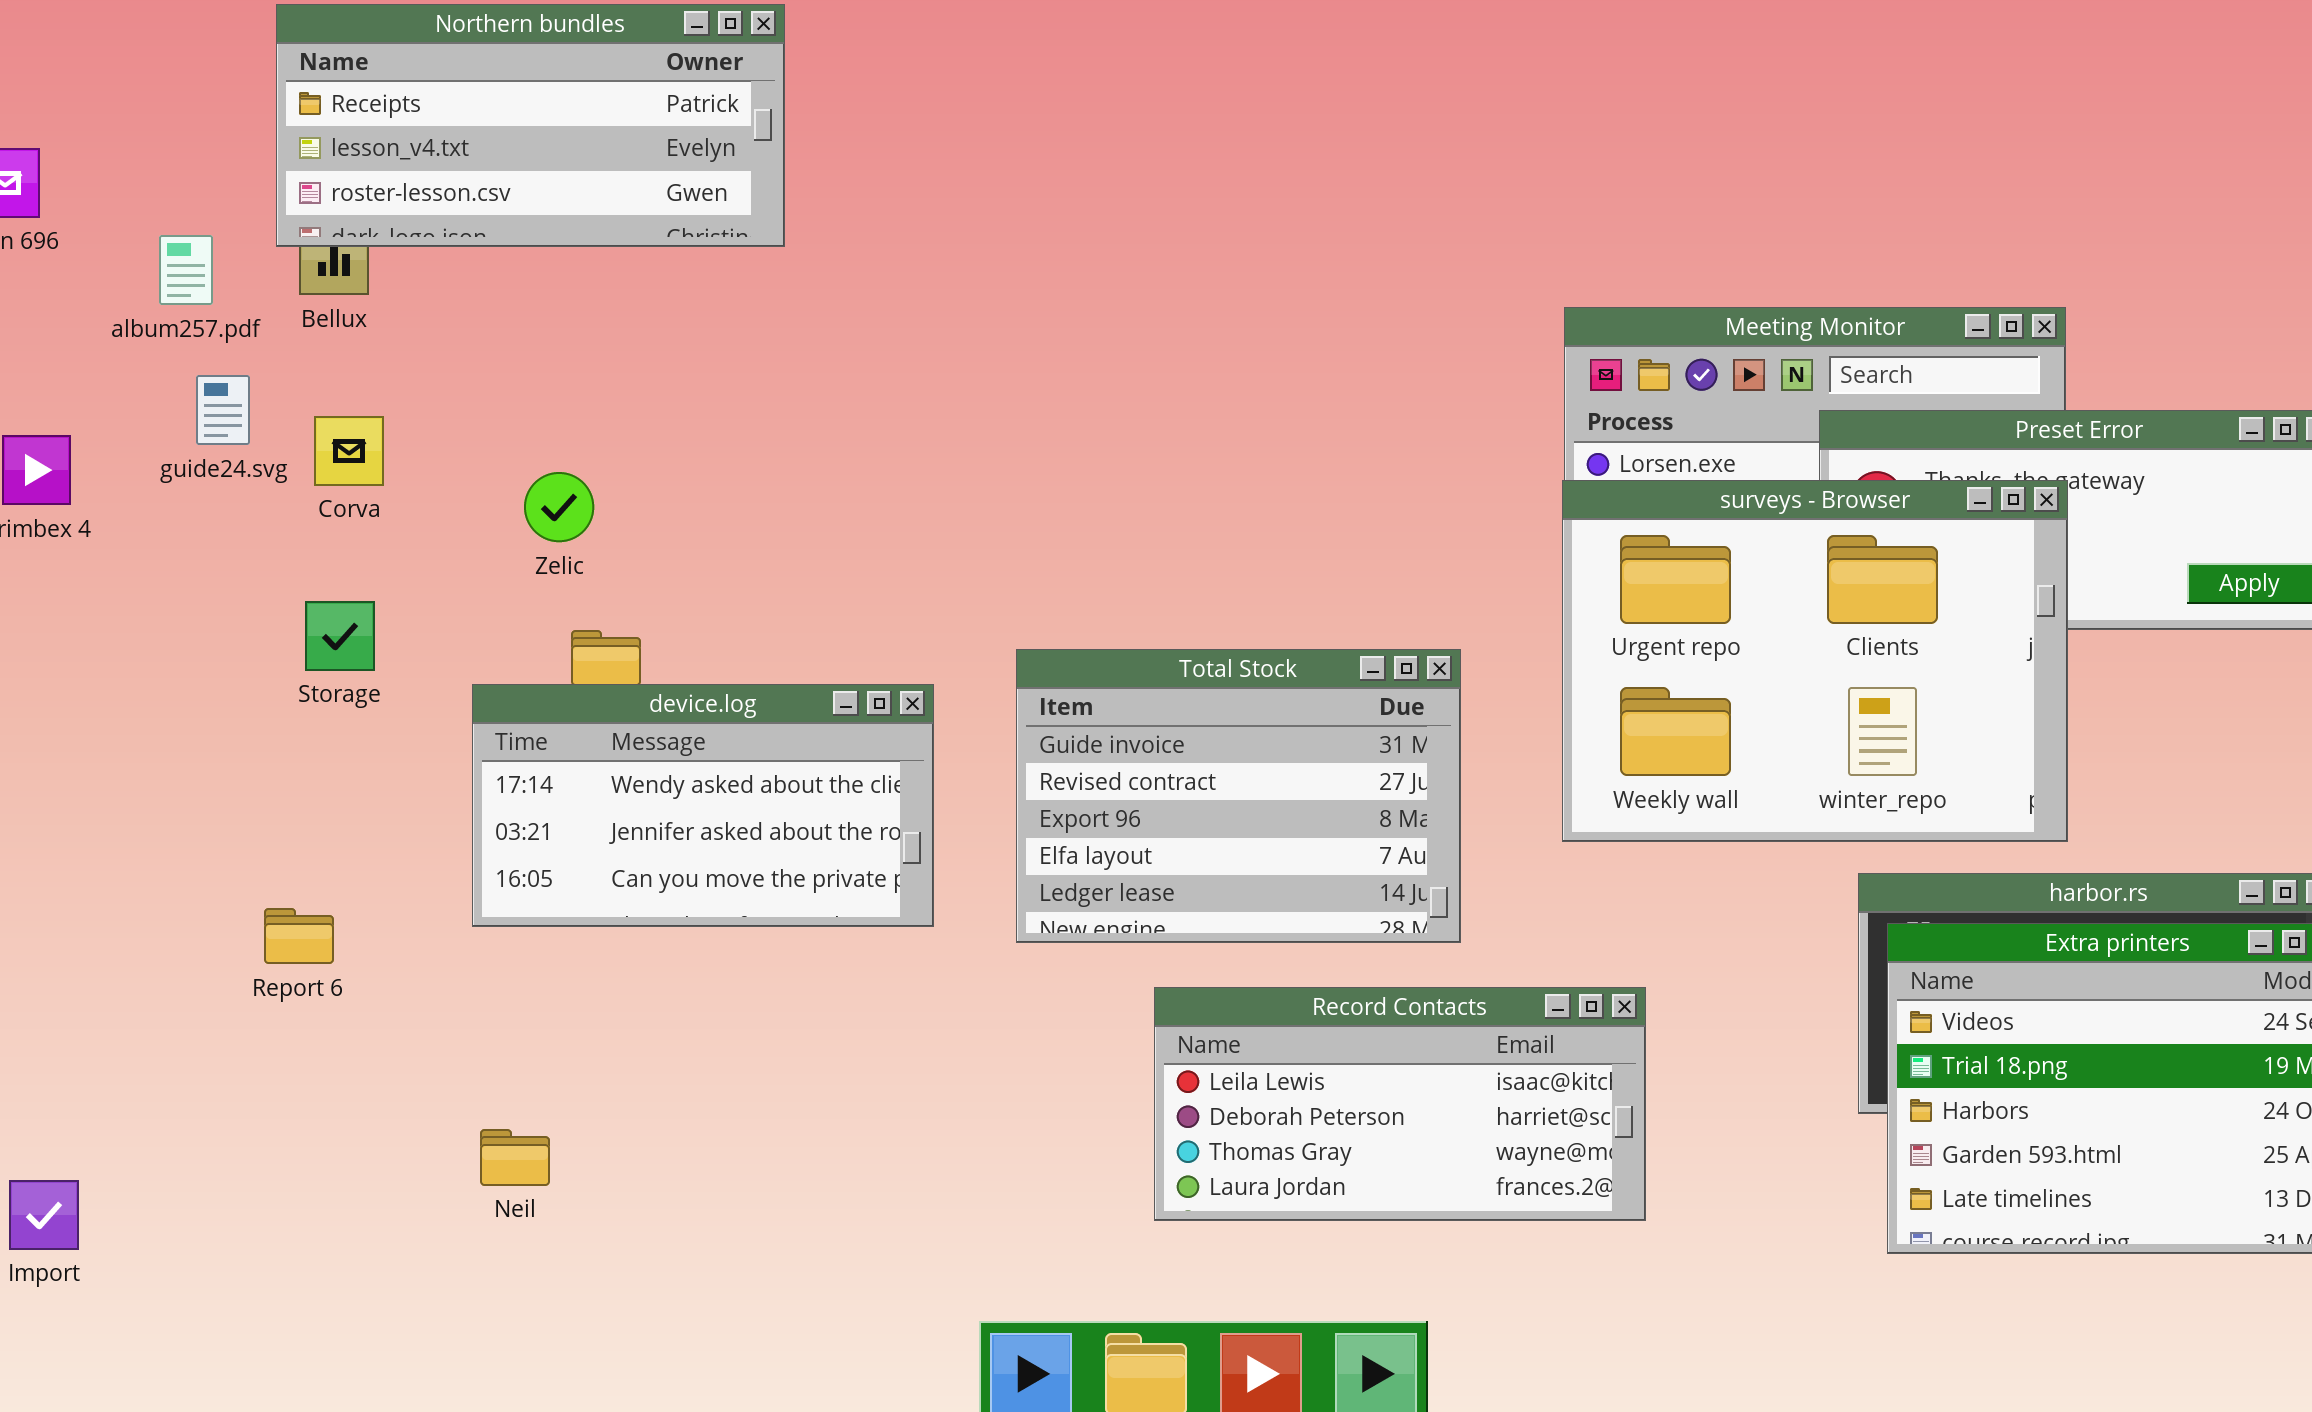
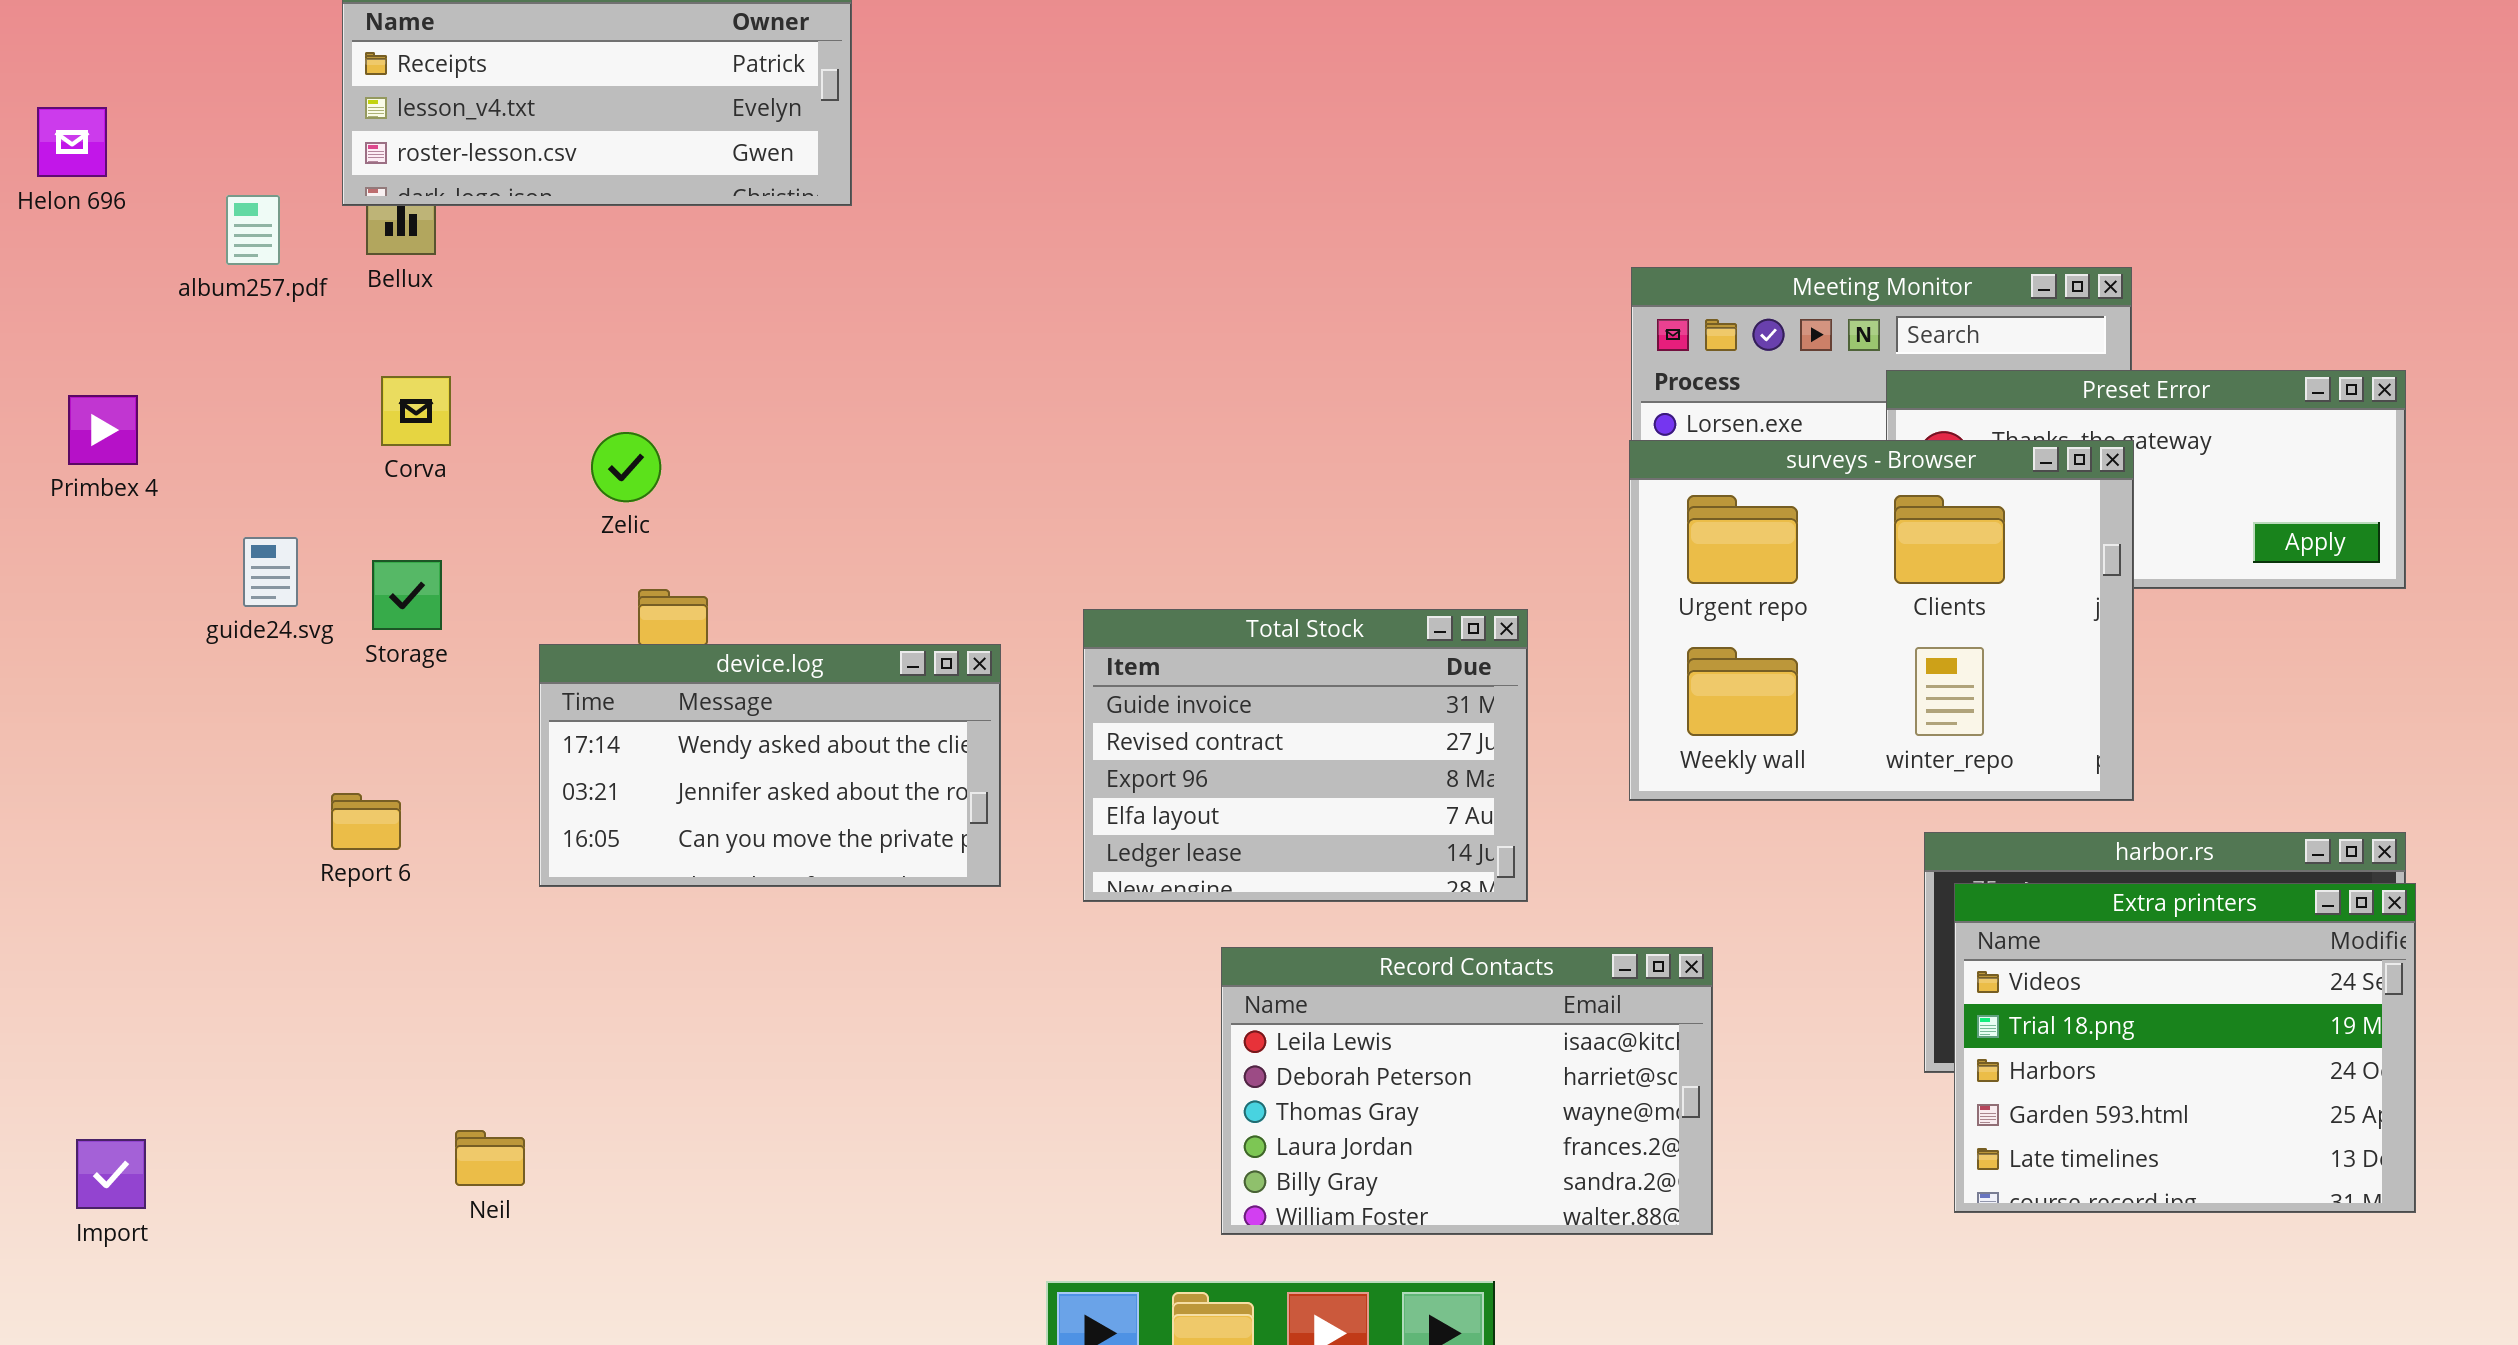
guide24.svg: [196,375,250,445] -> [243,537,298,607], moved
Report 6: [264,908,334,964] -> [331,793,401,850], moved
Record Contacts: [1154,987,1646,1221] -> [1221,947,1713,1235], resized
Neil: [480,1129,550,1186] -> [455,1130,525,1186], moved

